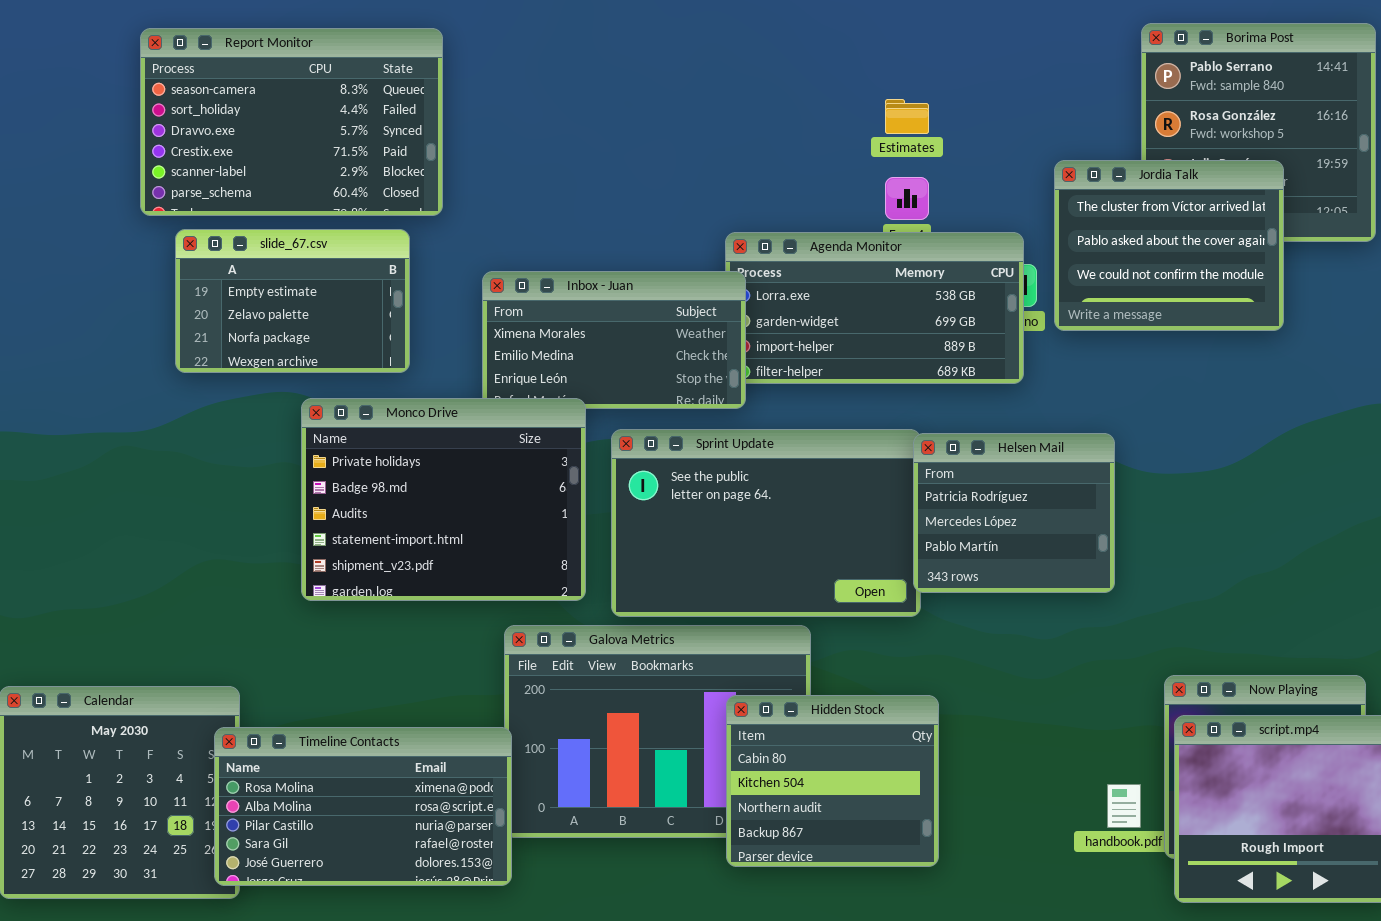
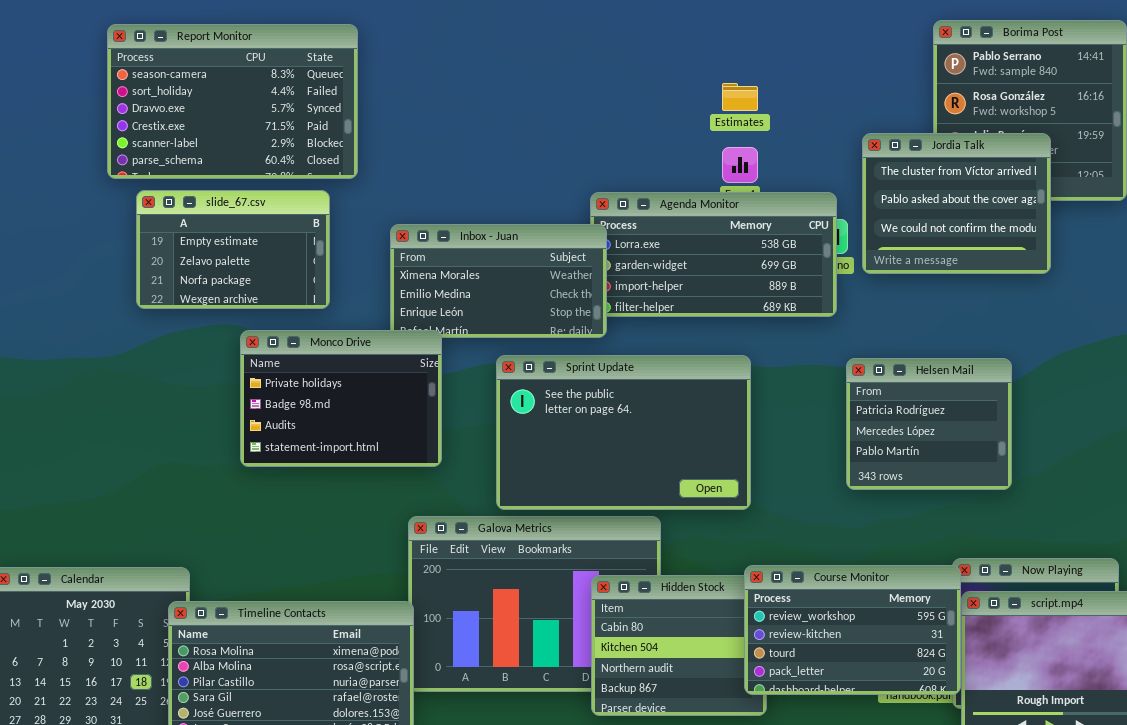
Monco Drive: [301,398,586,601] -> [240,330,442,467], resized
Helsen Mail: [913,433,1115,593] -> [846,358,1012,490], moved
Course Monitor: none -> [744,565,961,695], opened

